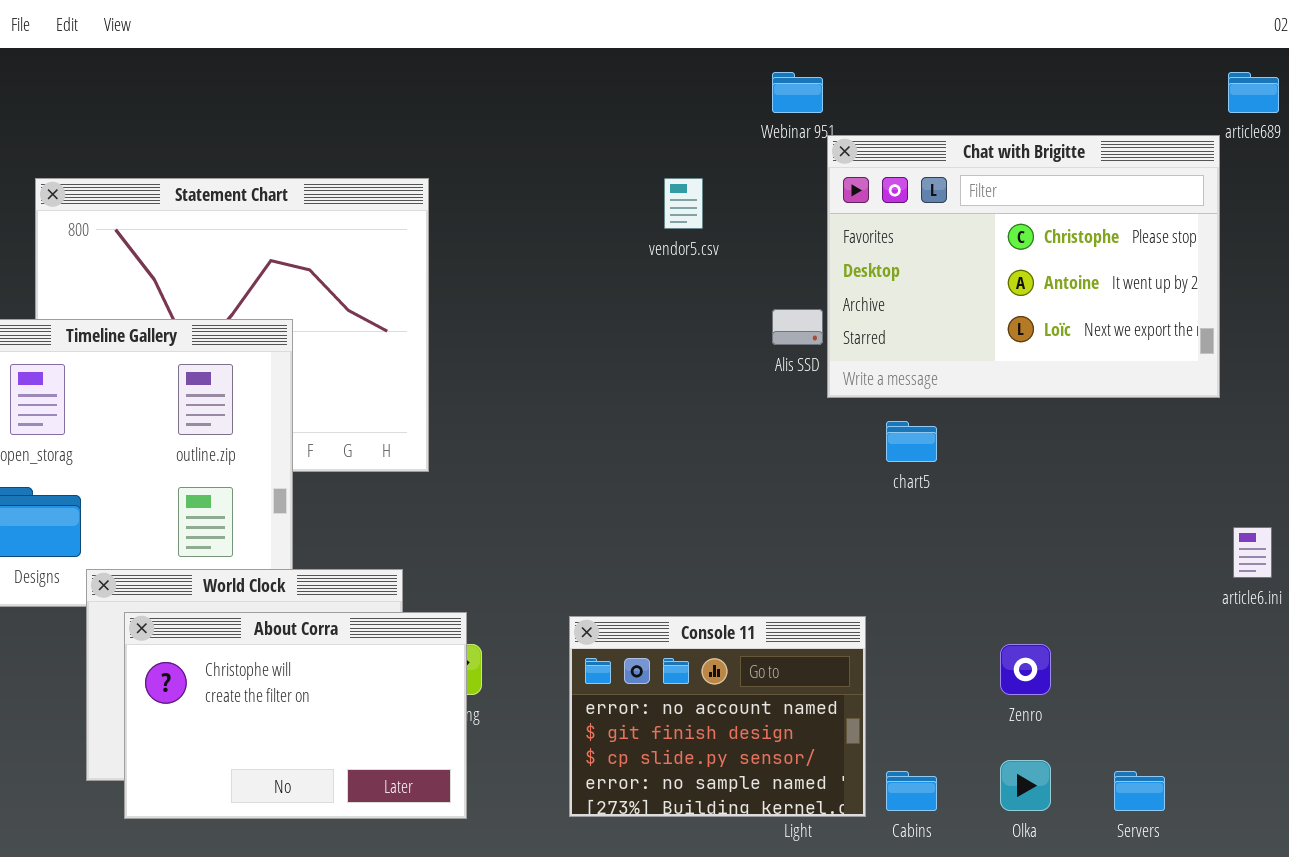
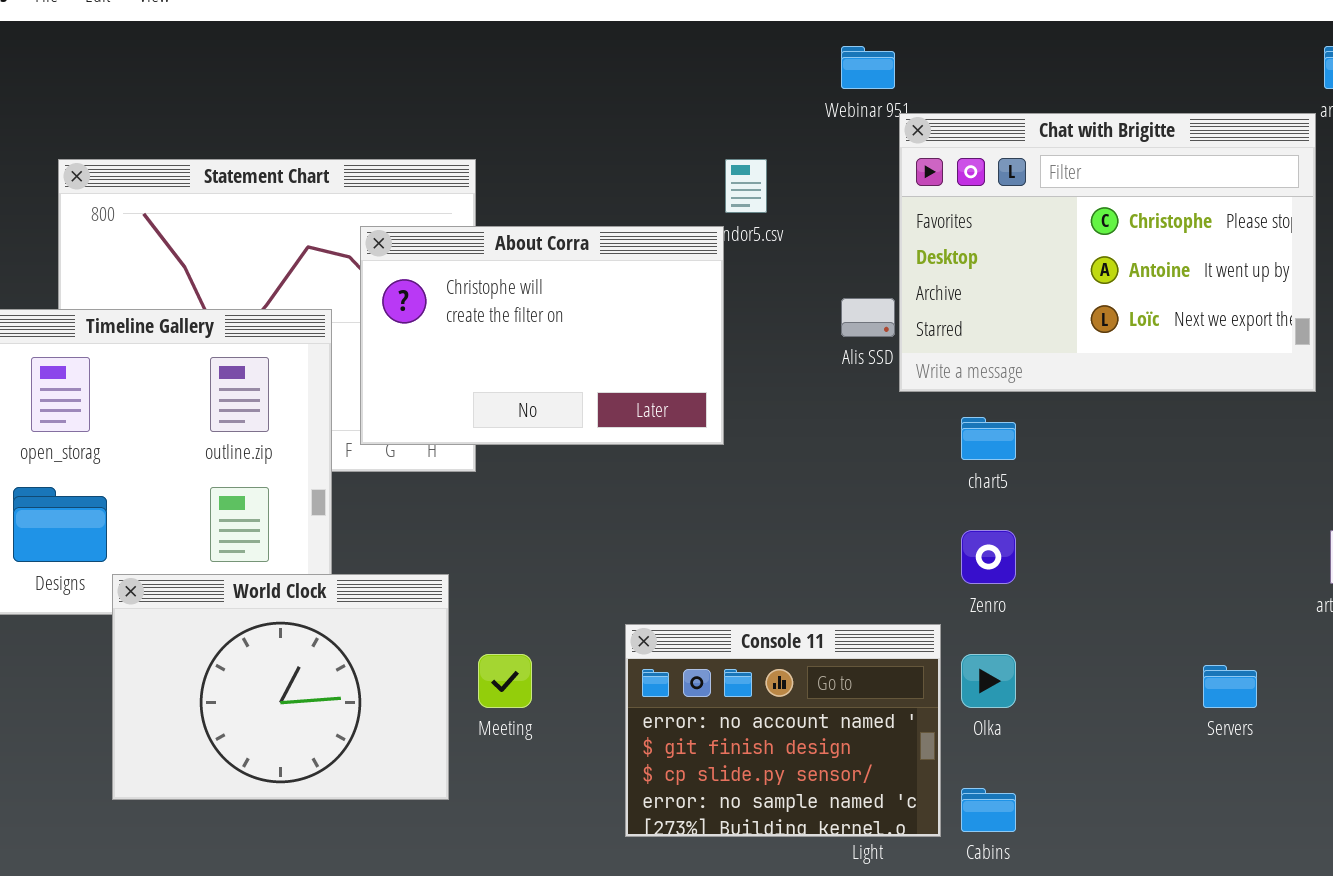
About Corra: [124,612,467,819] -> [360,226,724,445], moved
Zenro: [1000,644,1051,695] -> [961,530,1016,584], moved
Olka: [1000,760,1051,811] -> [961,654,1016,708], moved
Servers: [1114,771,1165,811] -> [1203,665,1257,708], moved

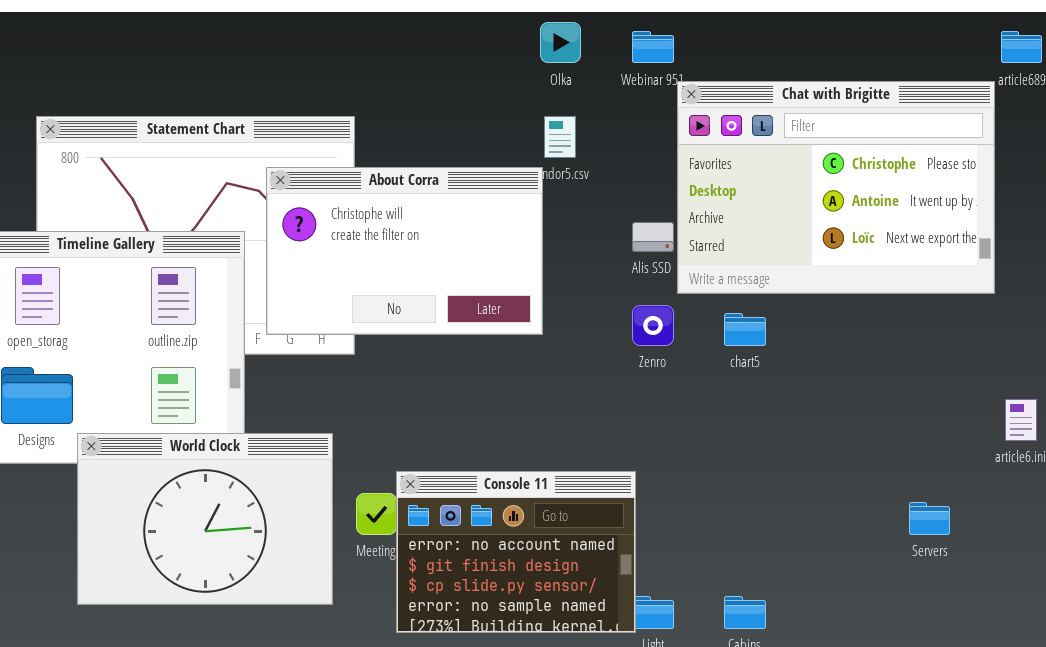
Zenro: [961,530,1016,584] -> [632,305,674,346], moved
Console 11: [625,624,941,837] -> [396,471,636,633], moved
Olka: [961,654,1016,708] -> [540,22,581,63], moved

